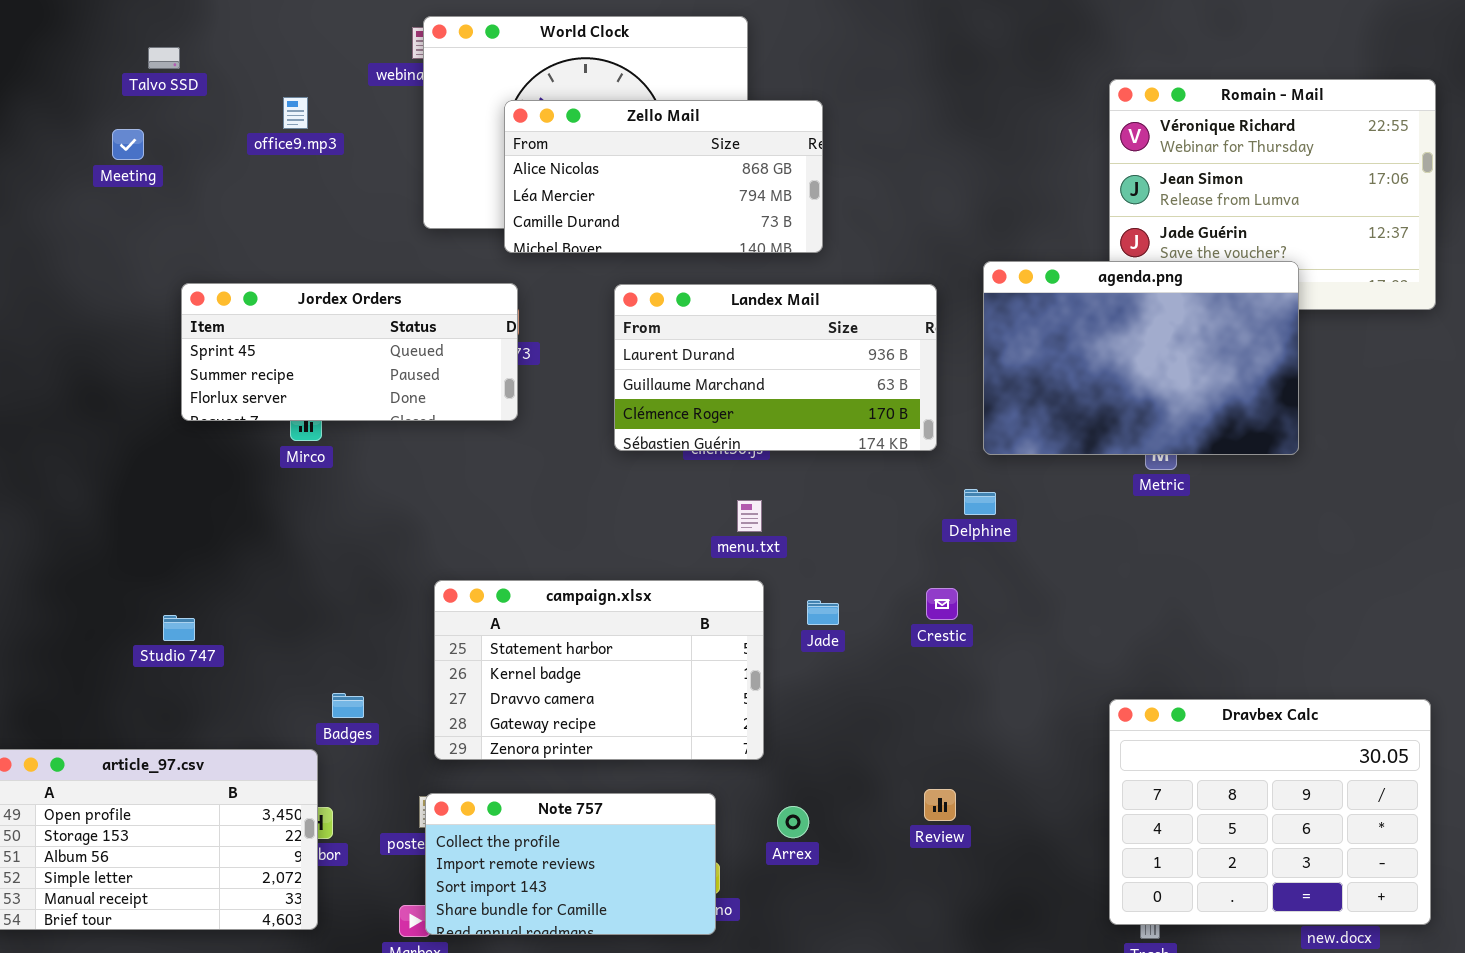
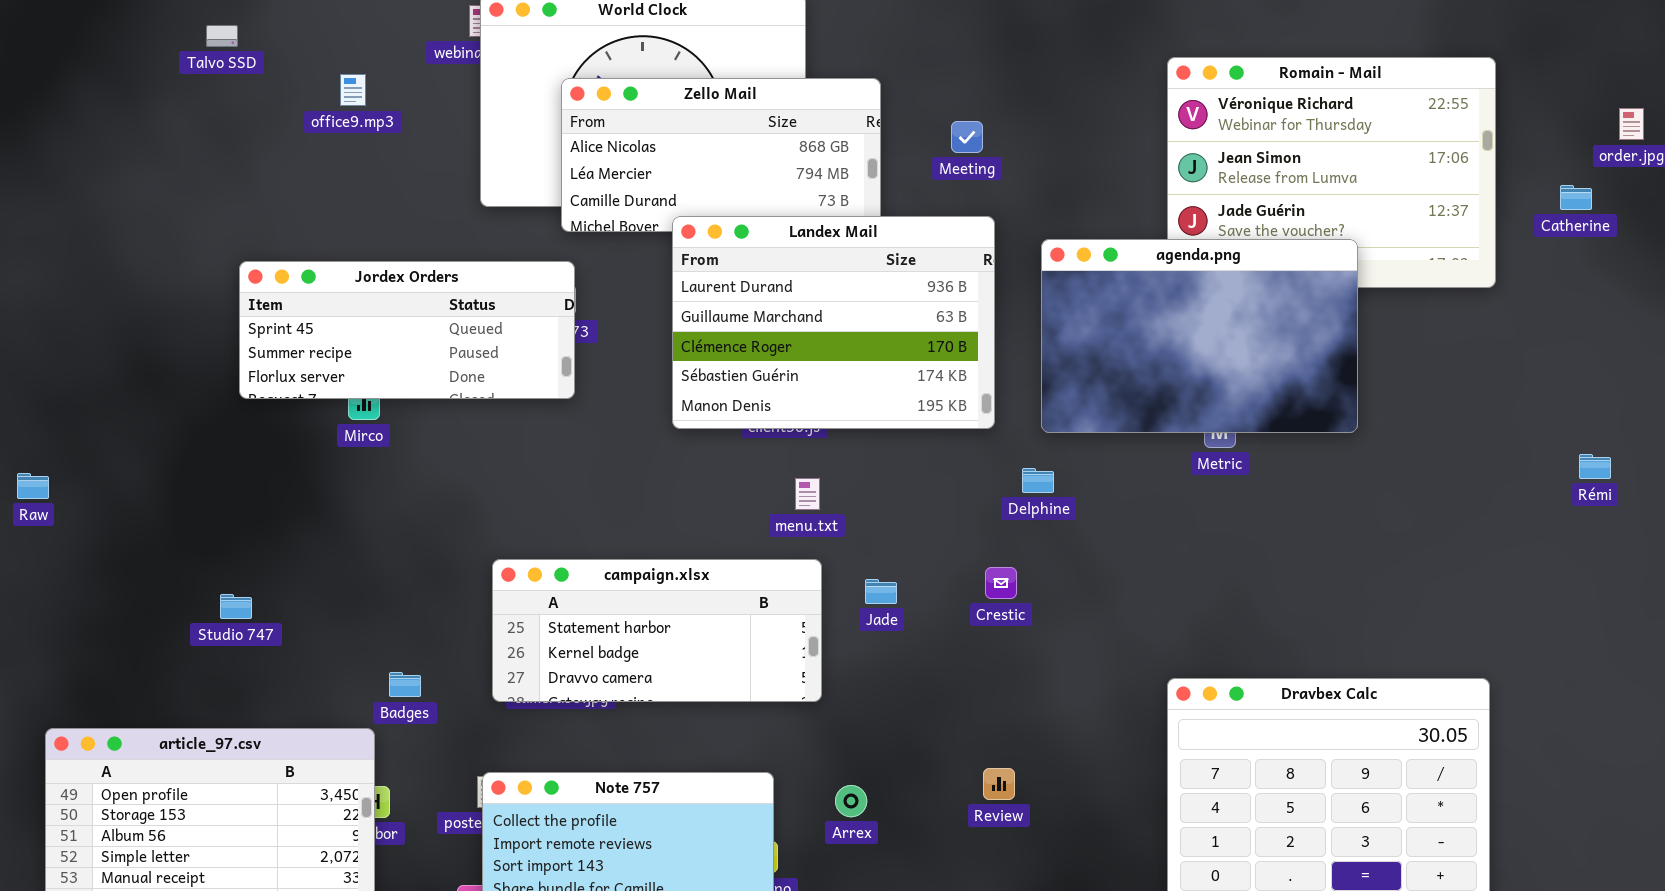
Meeting: [112,129,144,160] -> [951,121,983,153], moved
Landex Mail: [614,284,937,451] -> [672,216,995,429], resized
campaign.xlsx: [434,580,764,760] -> [492,559,822,702], resized

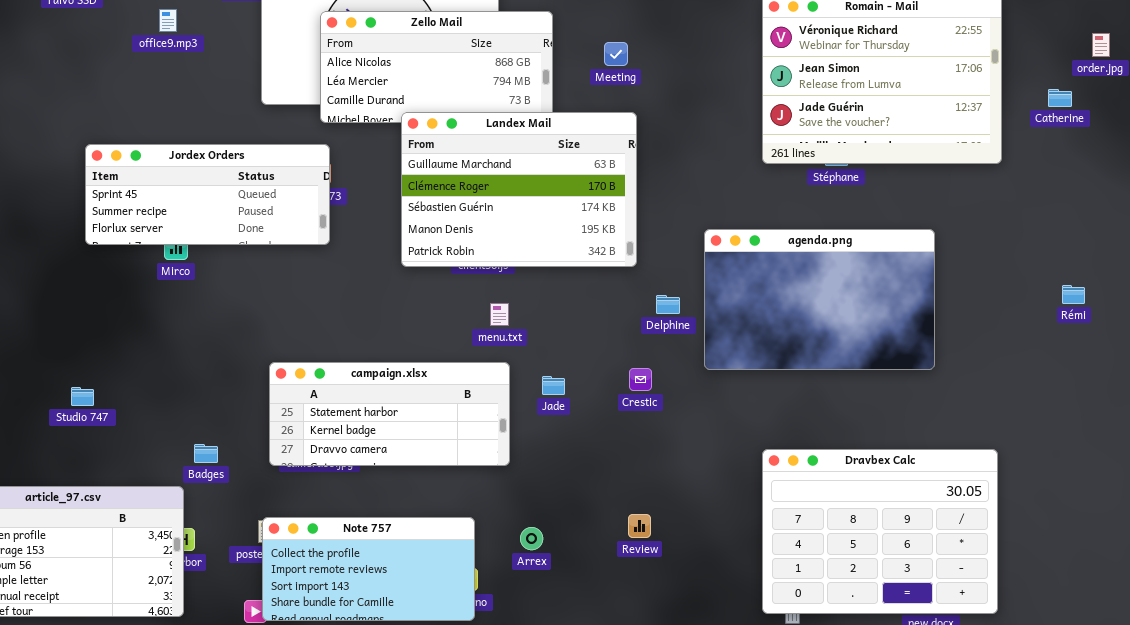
Landex Mail: [672,216,995,429] -> [401,112,637,267], scrolled down 1 row
agenda.png: [1041,239,1358,433] -> [704,229,935,370], moved

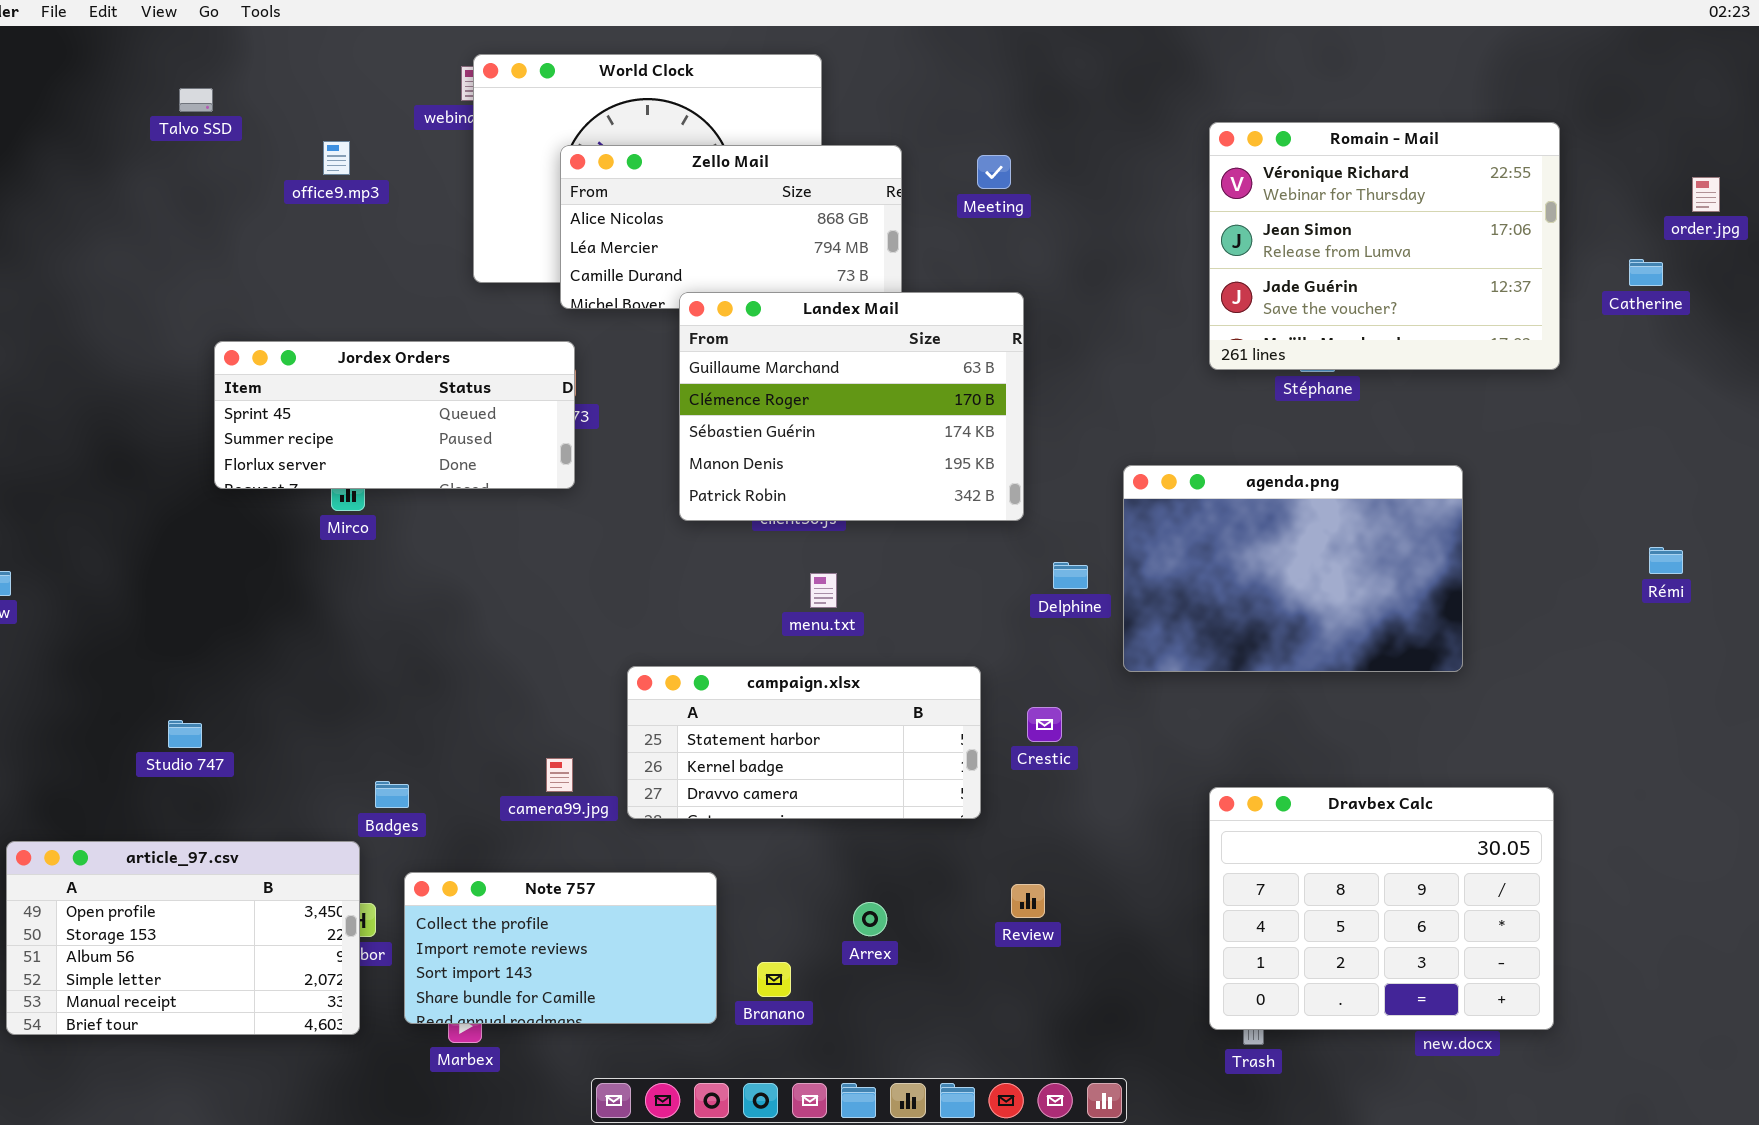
Meeting: [604,42,628,66] -> [977,155,1011,189], moved
campaign.xlsx: [269,362,510,466] -> [627,666,981,819], moved
Crestic: [629,368,652,391] -> [1027,707,1062,742], moved
Studio 747: [71,387,94,406] -> [168,720,202,748], moved
Note 757: [262,517,475,621] -> [404,872,717,1024], moved

